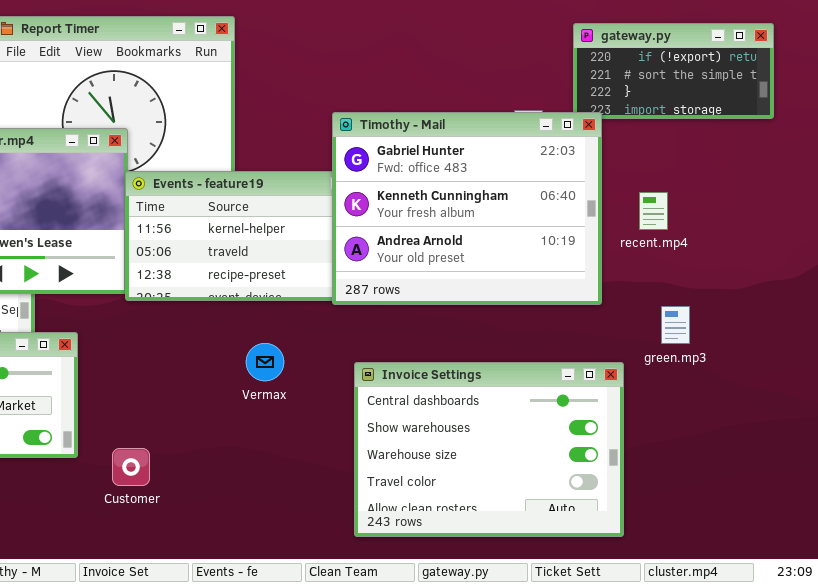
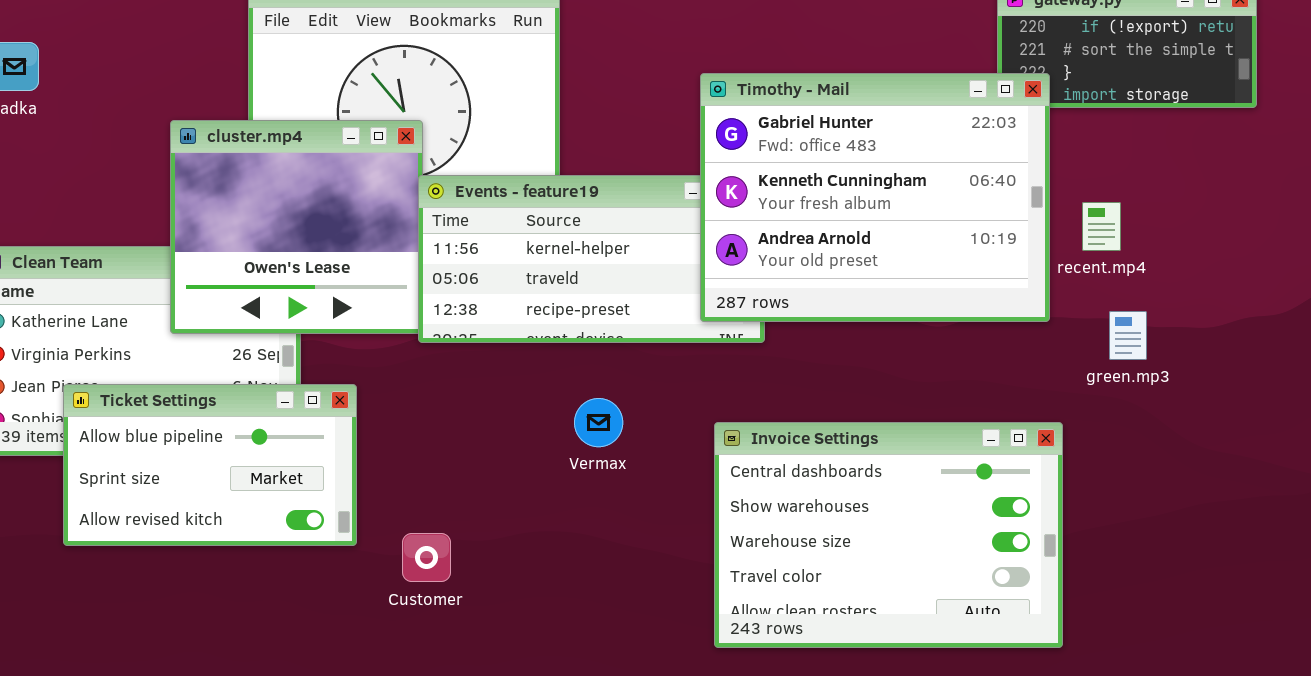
Timothy - Mail: [332,112,602,305] -> [700,73,1050,322], moved
green.mp3: [661,306,690,344] -> [1109,311,1147,360], moved

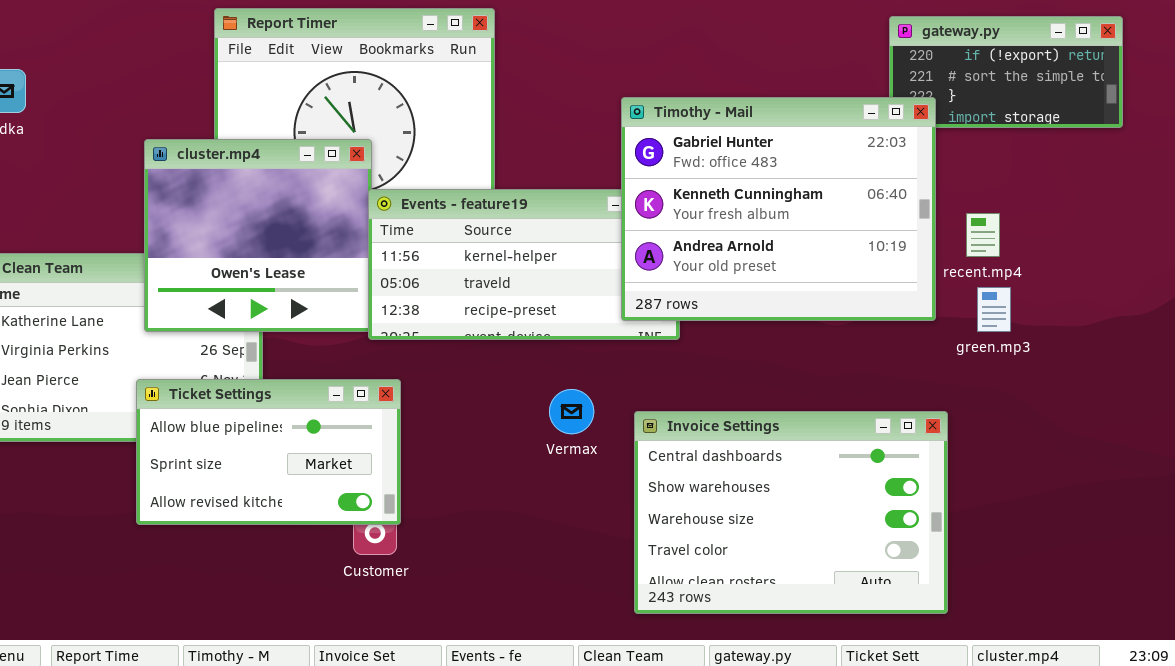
green.mp3: [1109,311,1147,360] -> [977,287,1011,332], moved
Ticket Settings: [63,384,357,546] -> [136,379,401,525], moved
Vermax: [574,398,623,447] -> [549,389,594,434], moved

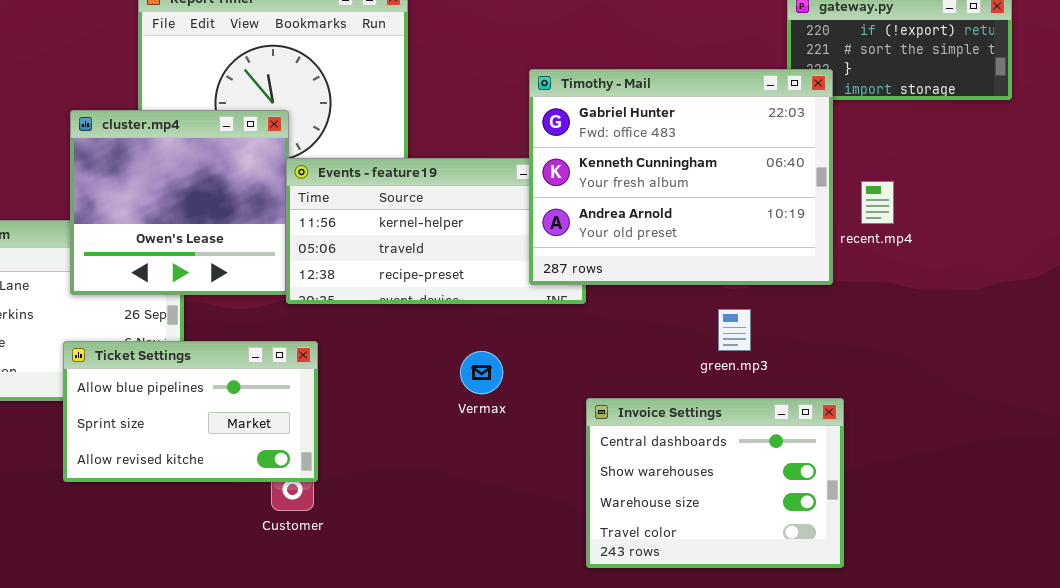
green.mp3: [977,287,1011,332] -> [718,309,751,351], moved
Invoice Settings: [634,411,948,614] -> [586,398,844,568], resized

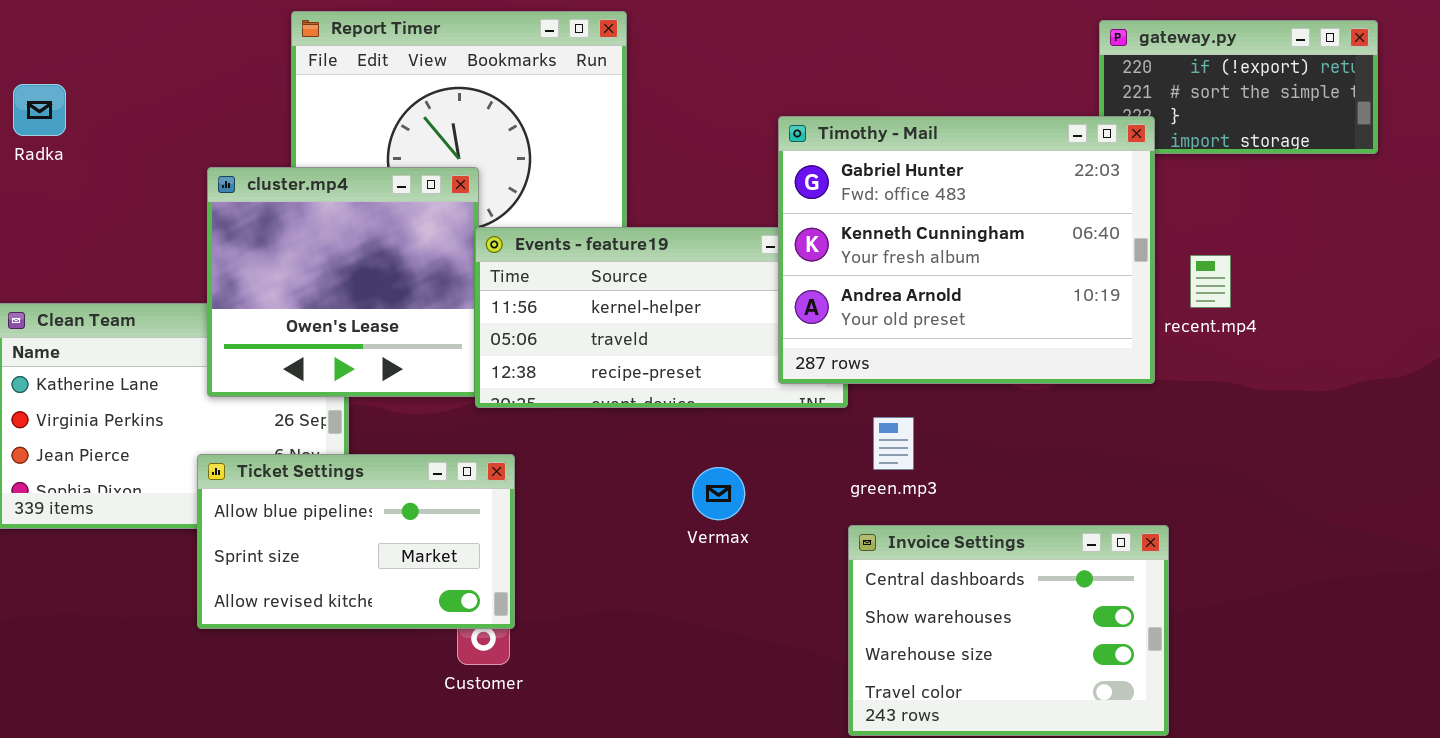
green.mp3: [718,309,751,351] -> [873,417,914,470], moved

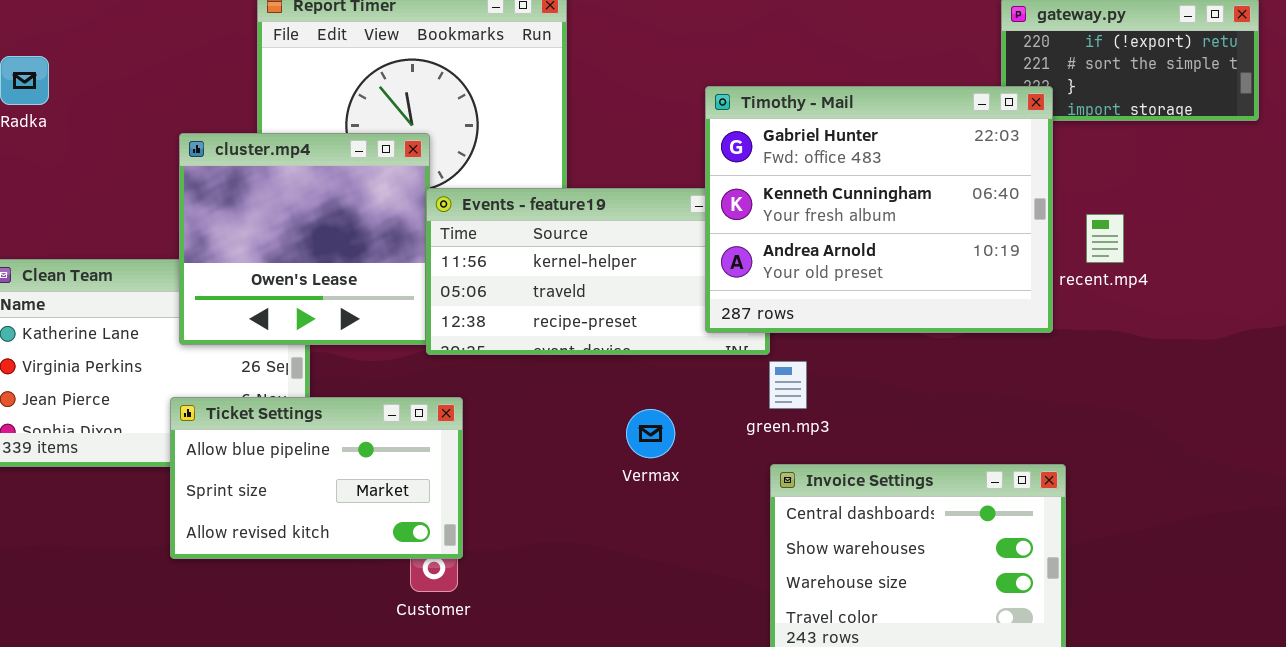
green.mp3: [873,417,914,470] -> [769,361,807,409], moved

